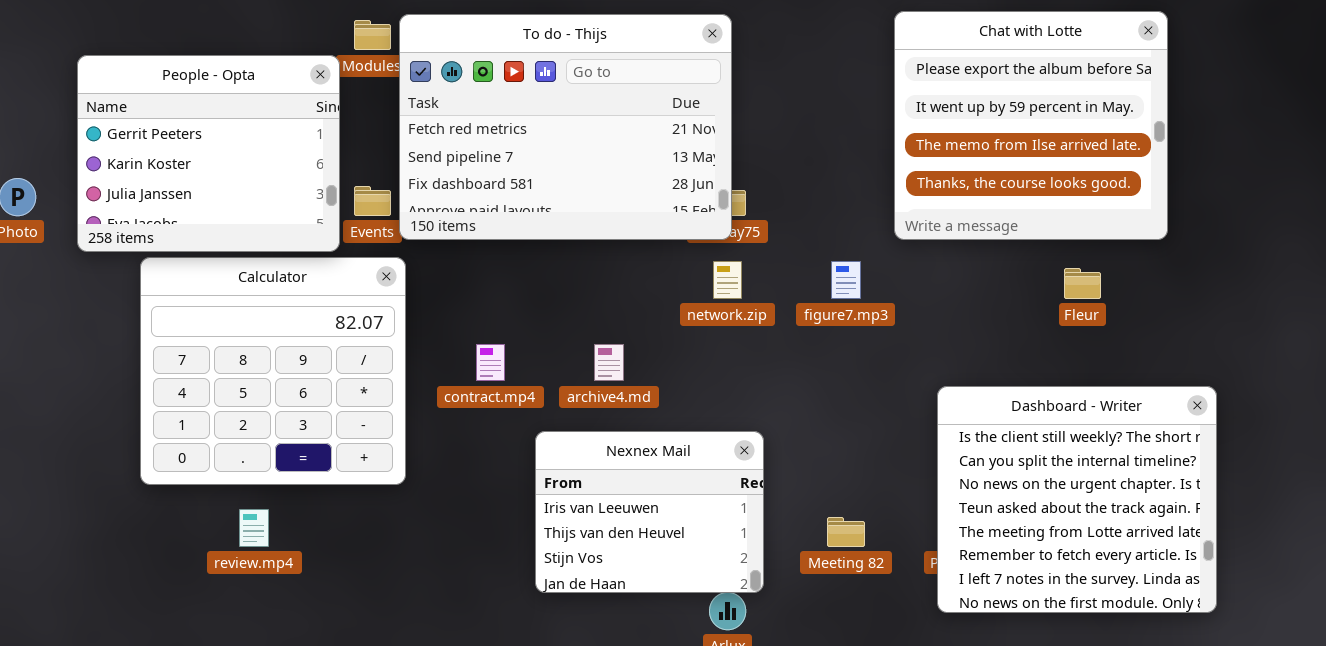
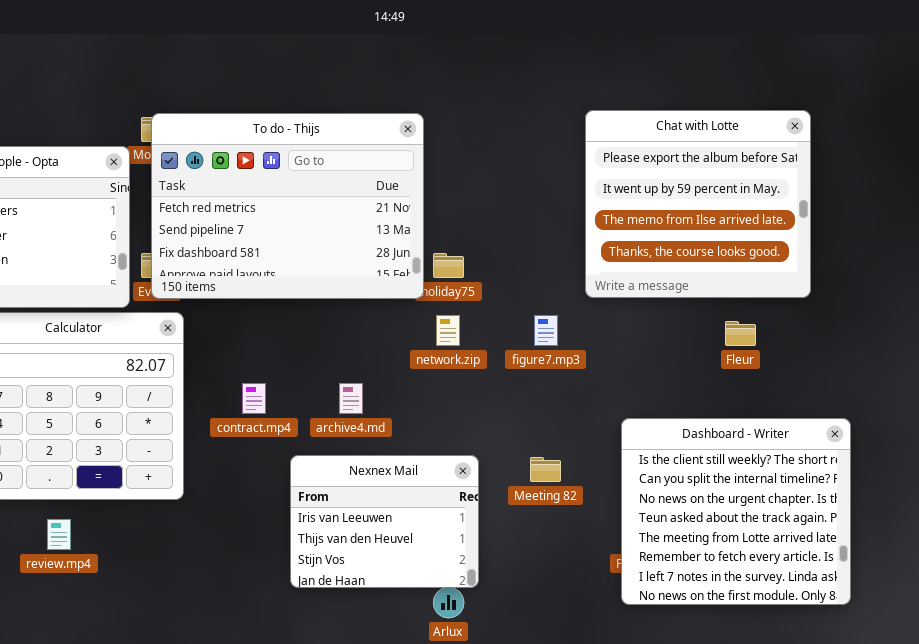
To do - Thijs: [399,14,732,240] -> [151,113,424,299], moved
Meeting 82: [827,517,865,547] -> [530,457,561,482], moved

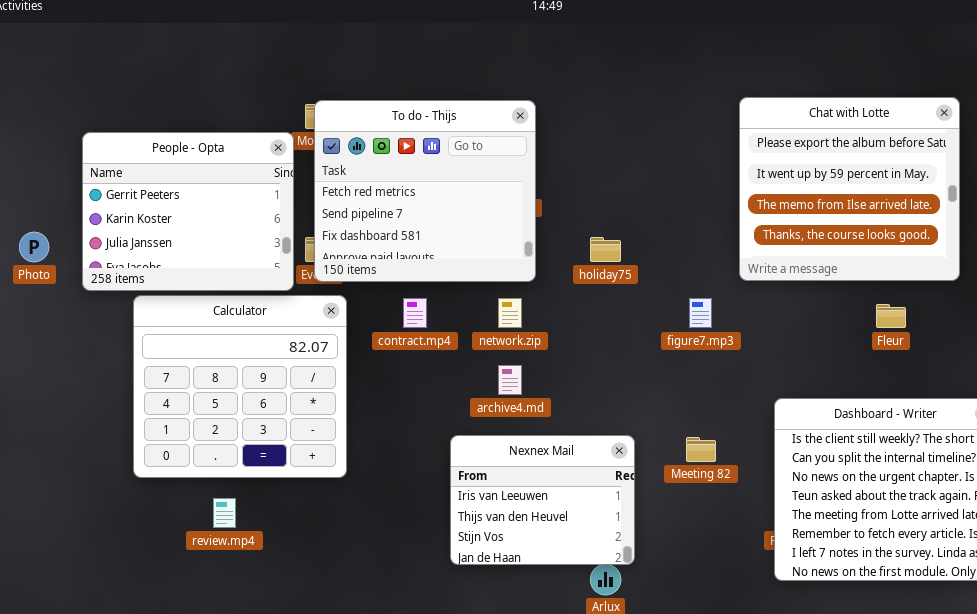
To do - Thijs: [151,113,424,299] -> [314,100,536,282], resized
network.zip: [436,315,460,346] -> [498,298,522,328], moved
contract.mp4: [242,383,266,414] -> [403,298,427,328], moved

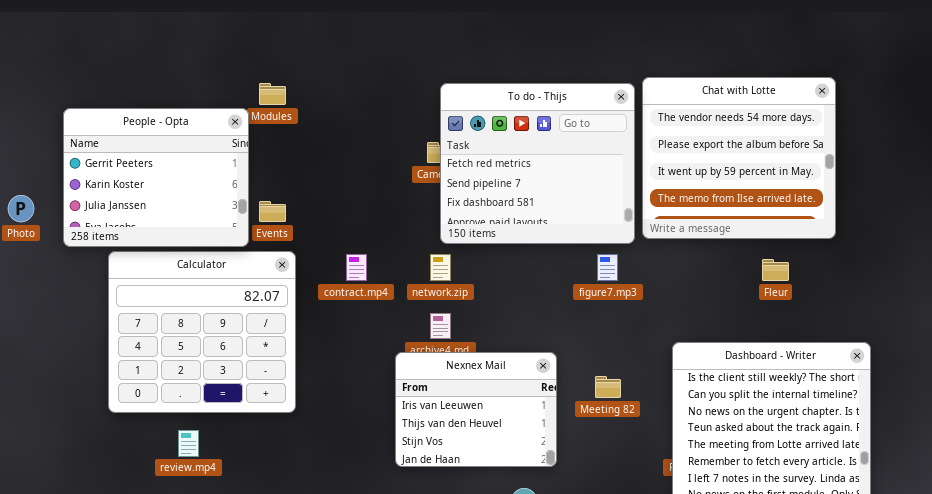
Chat with Lotte: [739,97,960,281] -> [642,77,836,239], scrolled up 1 row
To do - Thijs: [314,100,536,282] -> [440,83,635,244], moved
Nexnex Mail: [450,435,635,565] -> [395,352,557,467], moved

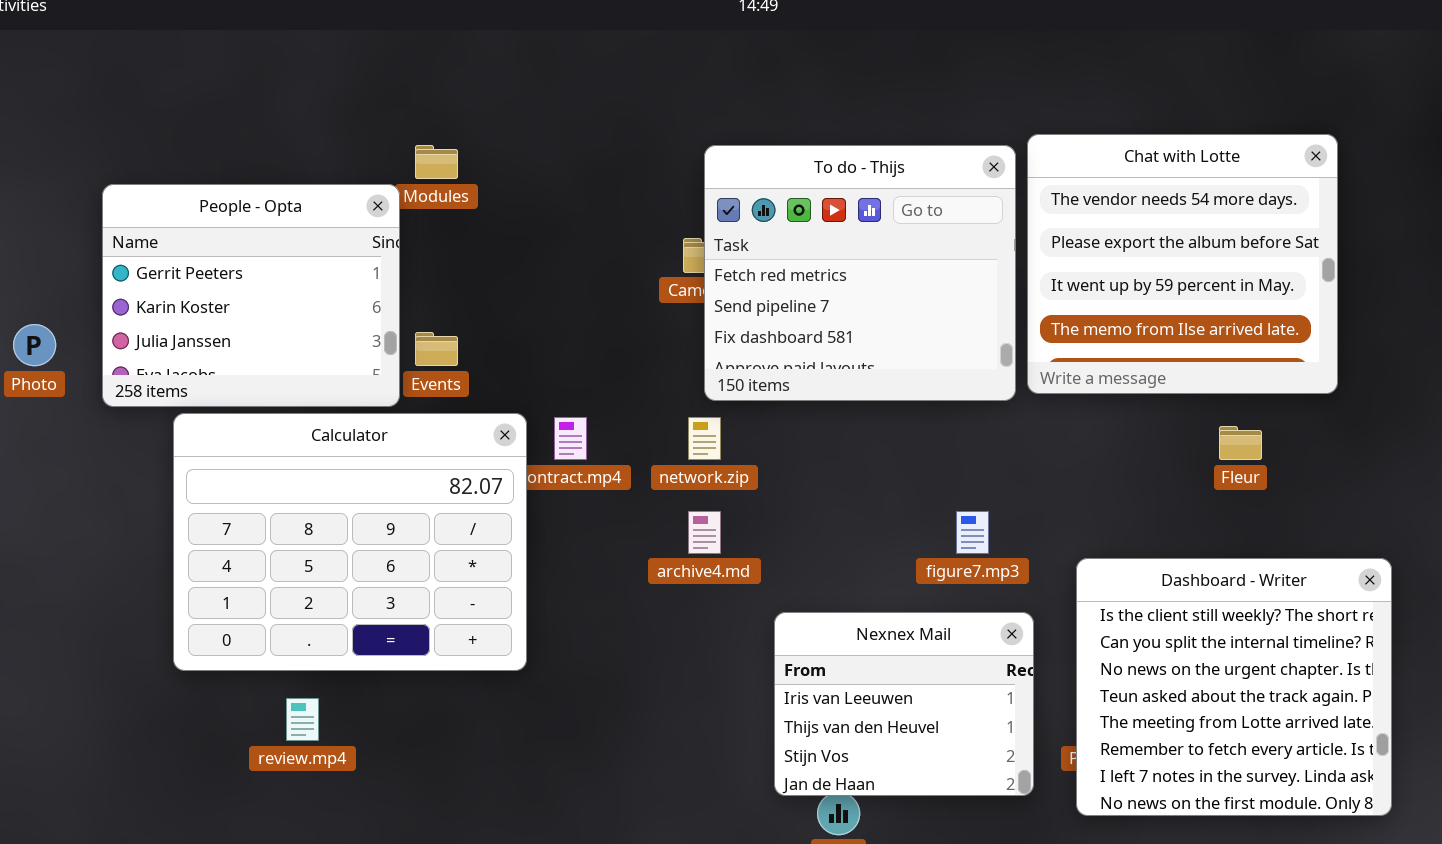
Calculator: [108,251,296,413] -> [173,413,527,671], resized
figure7.mp3: [597,254,618,281] -> [956,511,989,554], moved
Nexnex Mail: [395,352,557,467] -> [774,612,1034,796], moved

